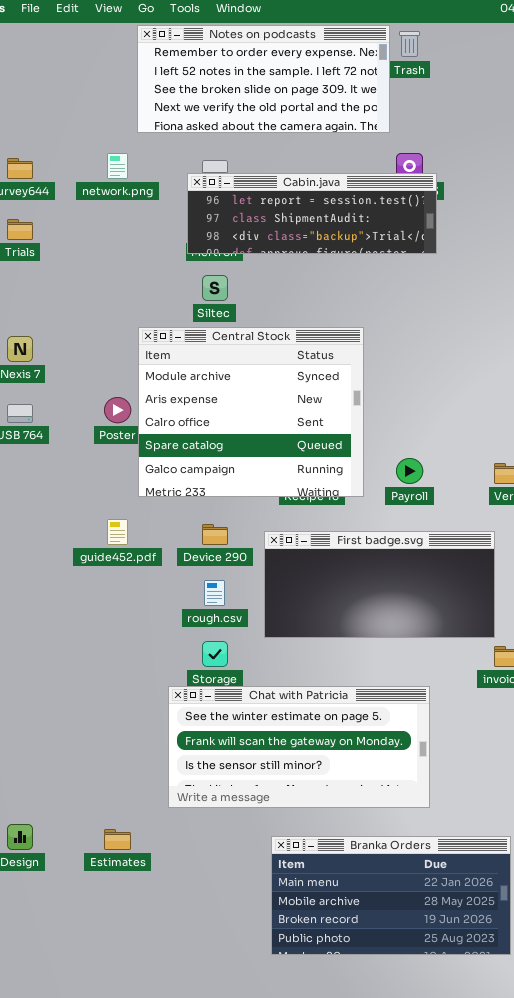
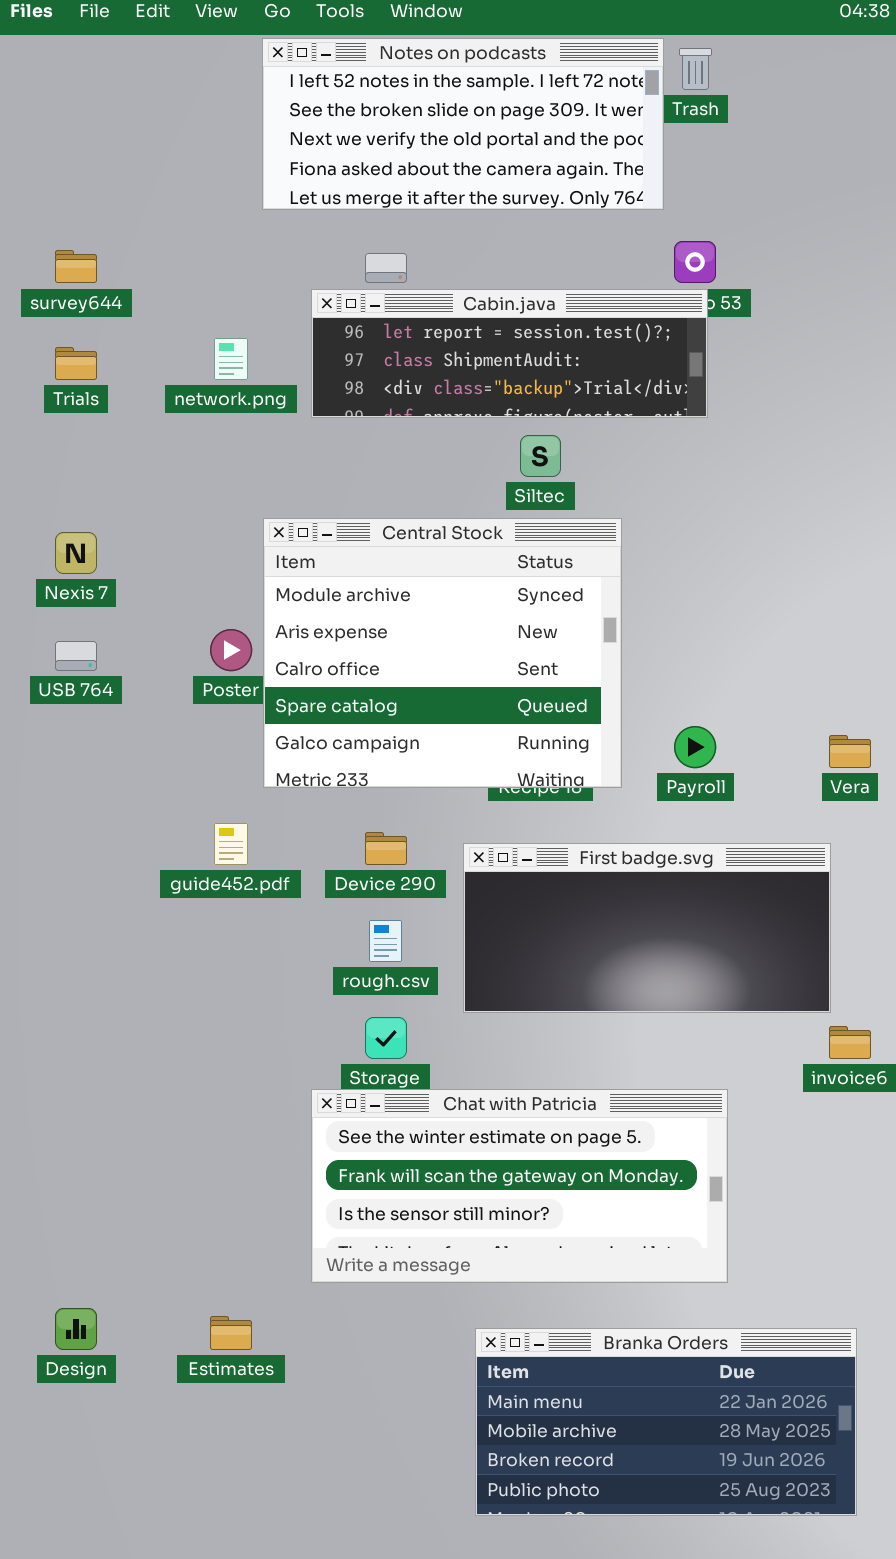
Notes on podcasts: [137,25,390,133] -> [262,38,664,210], scrolled down 1 row
network.png: [107,153,128,179] -> [214,338,248,380], moved
Cabin.java: [187,173,437,254] -> [311,289,708,418], moved
Siltec: [202,275,228,301] -> [520,435,561,477], moved

